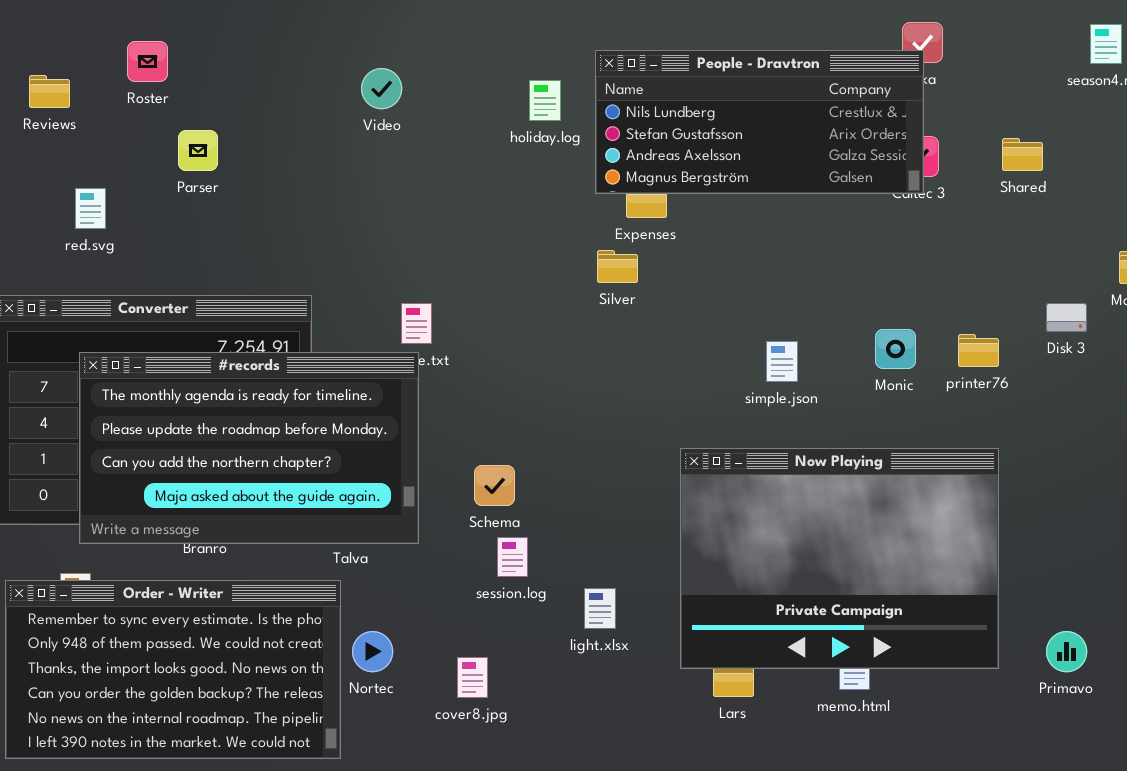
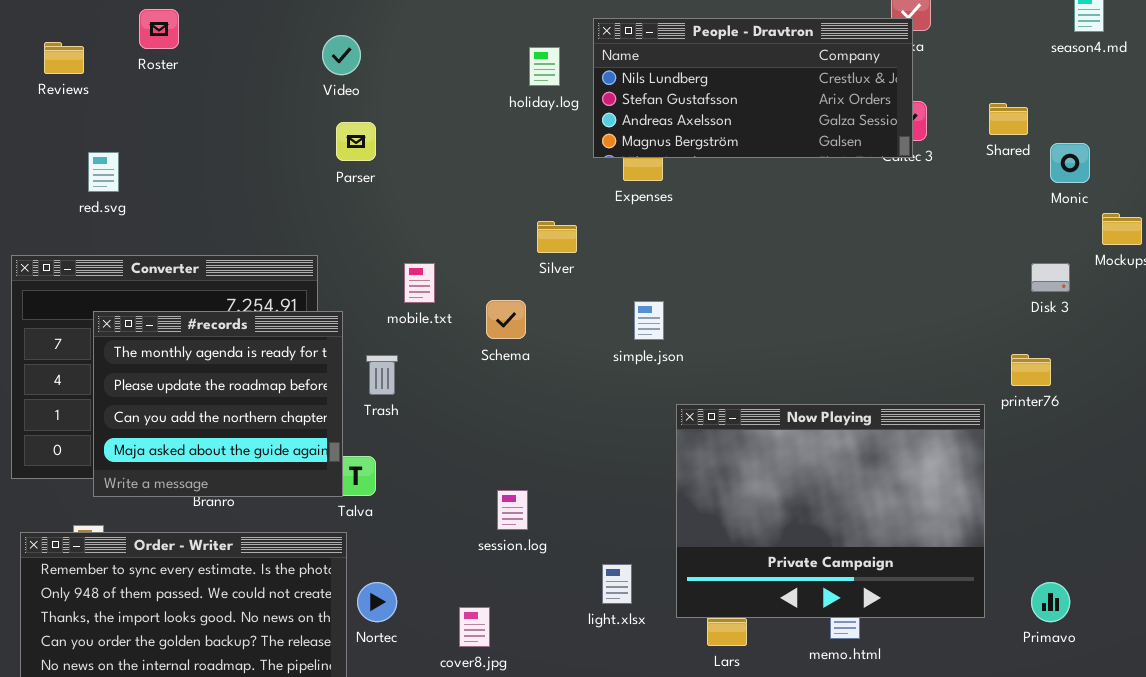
Video: [361,68,402,109] -> [322,35,361,75], moved
Parser: [178,130,218,171] -> [336,122,376,161], moved
Silver: [597,250,638,283] -> [537,221,577,253], moved
Monic: [875,329,916,369] -> [1050,143,1090,183], moved
printer76: [958,334,999,367] -> [1011,354,1051,386], moved
simple.json: [766,341,798,382] -> [634,301,664,340], moved
#records: [79,352,419,544] -> [93,311,343,497], resized
Schema: [474,465,515,506] -> [486,300,526,339], moved
light.xlsx: [584,588,616,629] -> [602,564,632,604], moved

